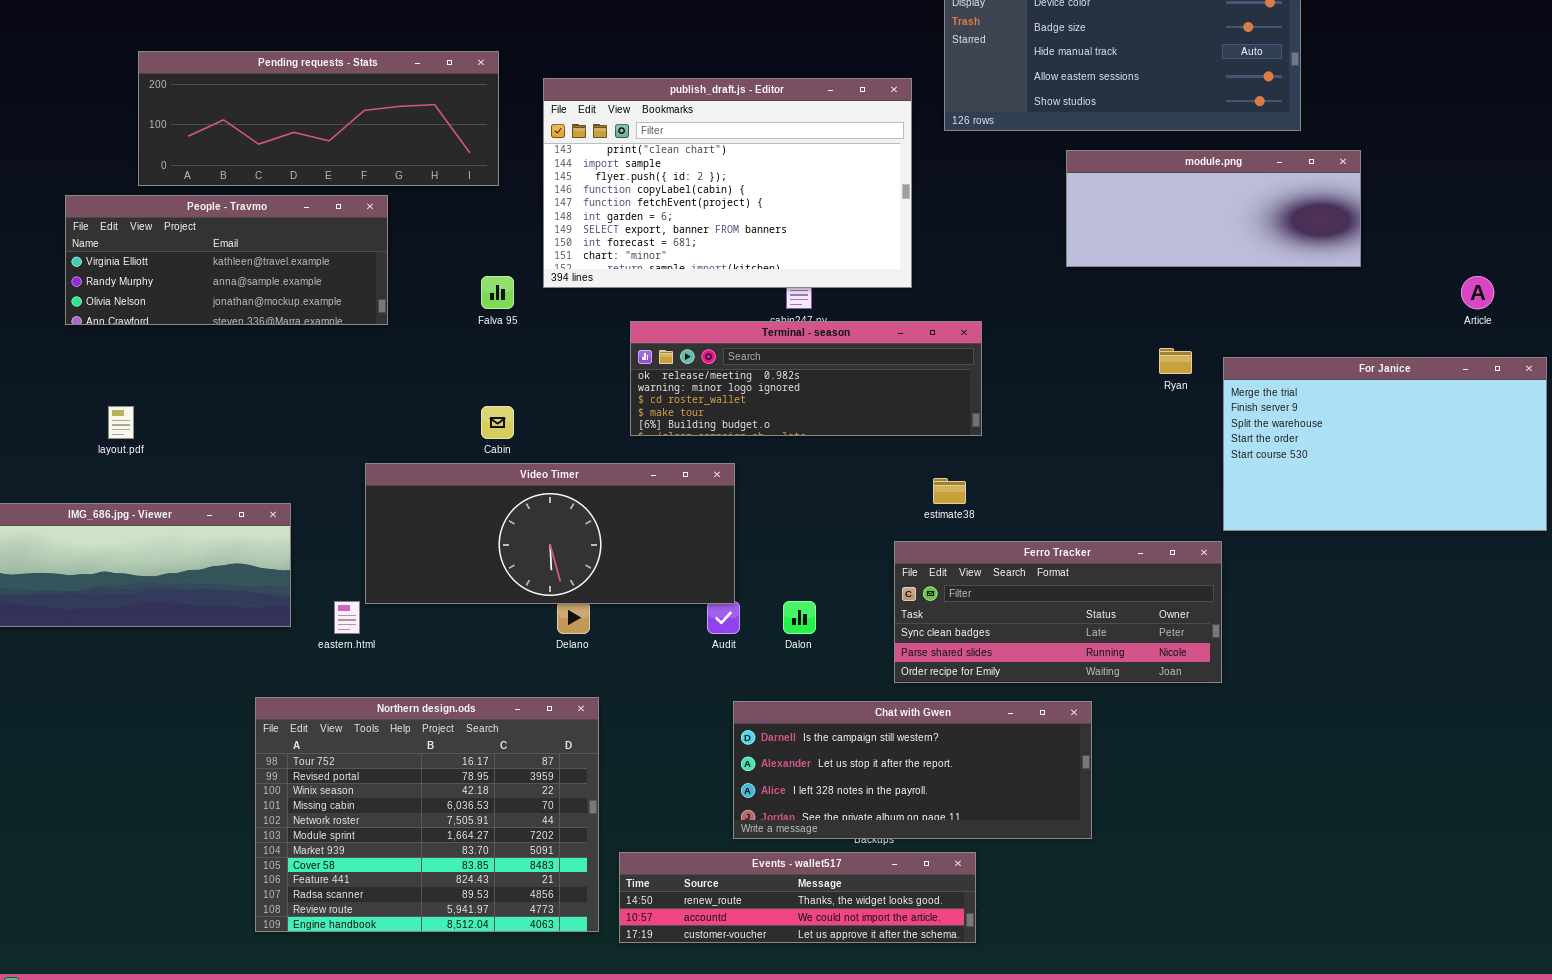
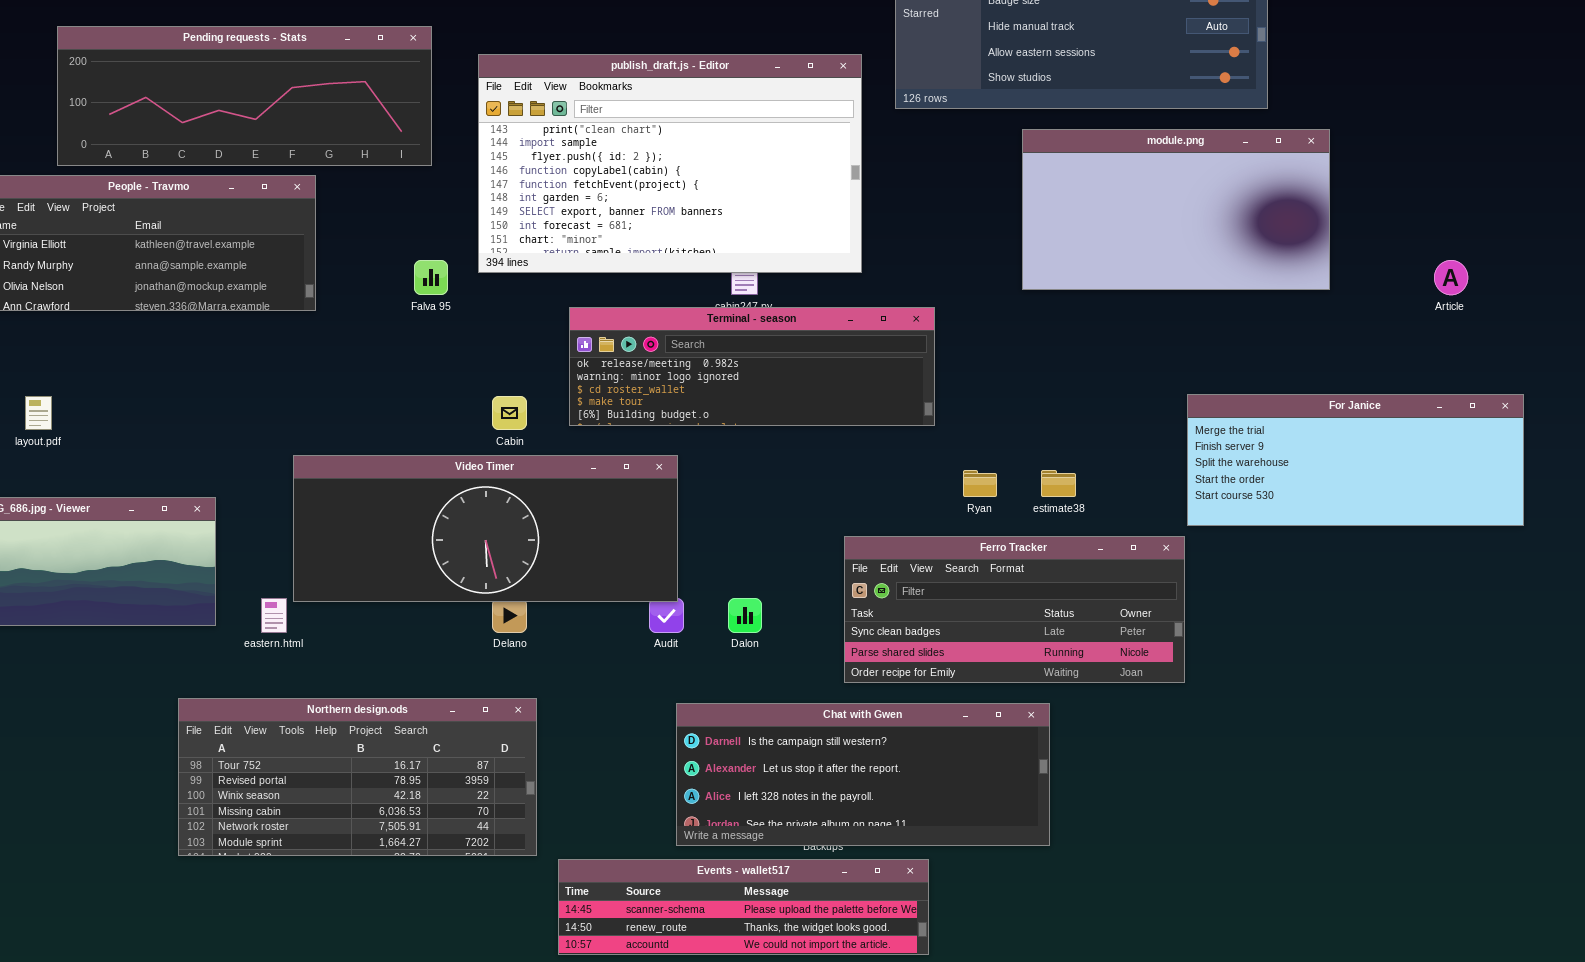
module.png: [1066,150,1361,267] -> [1022,129,1330,290], resized
Ryan: [1159,348,1192,374] -> [963,470,997,497], moved
For Janice: [1223,357,1547,531] -> [1187,394,1524,526], resized
Cabin: [481,406,514,439] -> [492,396,527,430], moved
estimate38: [933,478,966,504] -> [1041,470,1076,497], moved
Northern design.ods: [255,697,599,932] -> [178,698,537,856], resized
Events - wallet517: [619,852,976,943] -> [558,859,929,955], scrolled up 1 row

